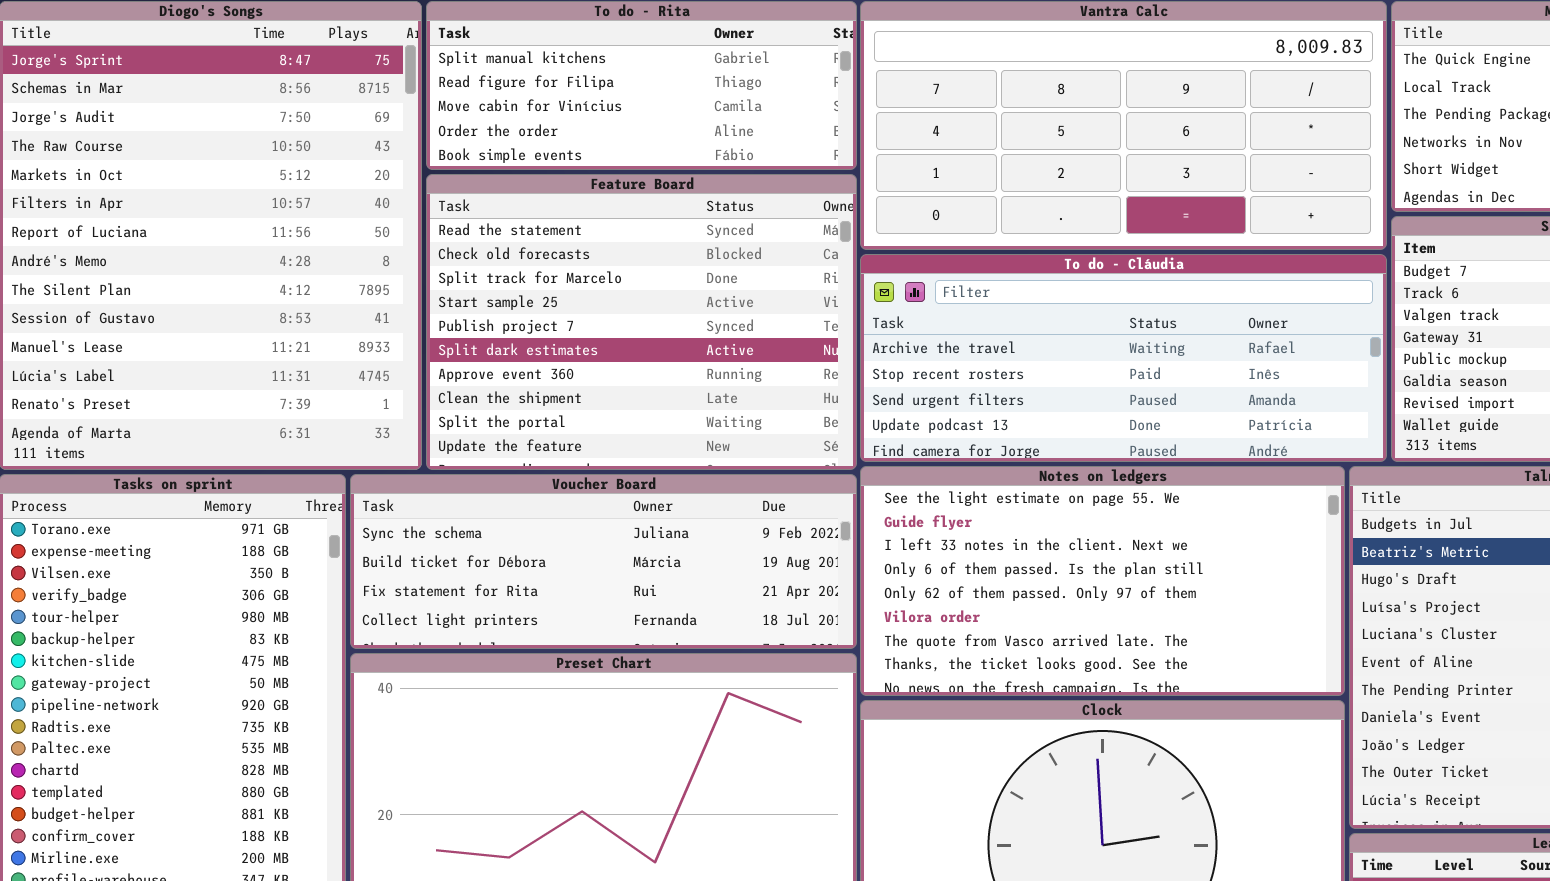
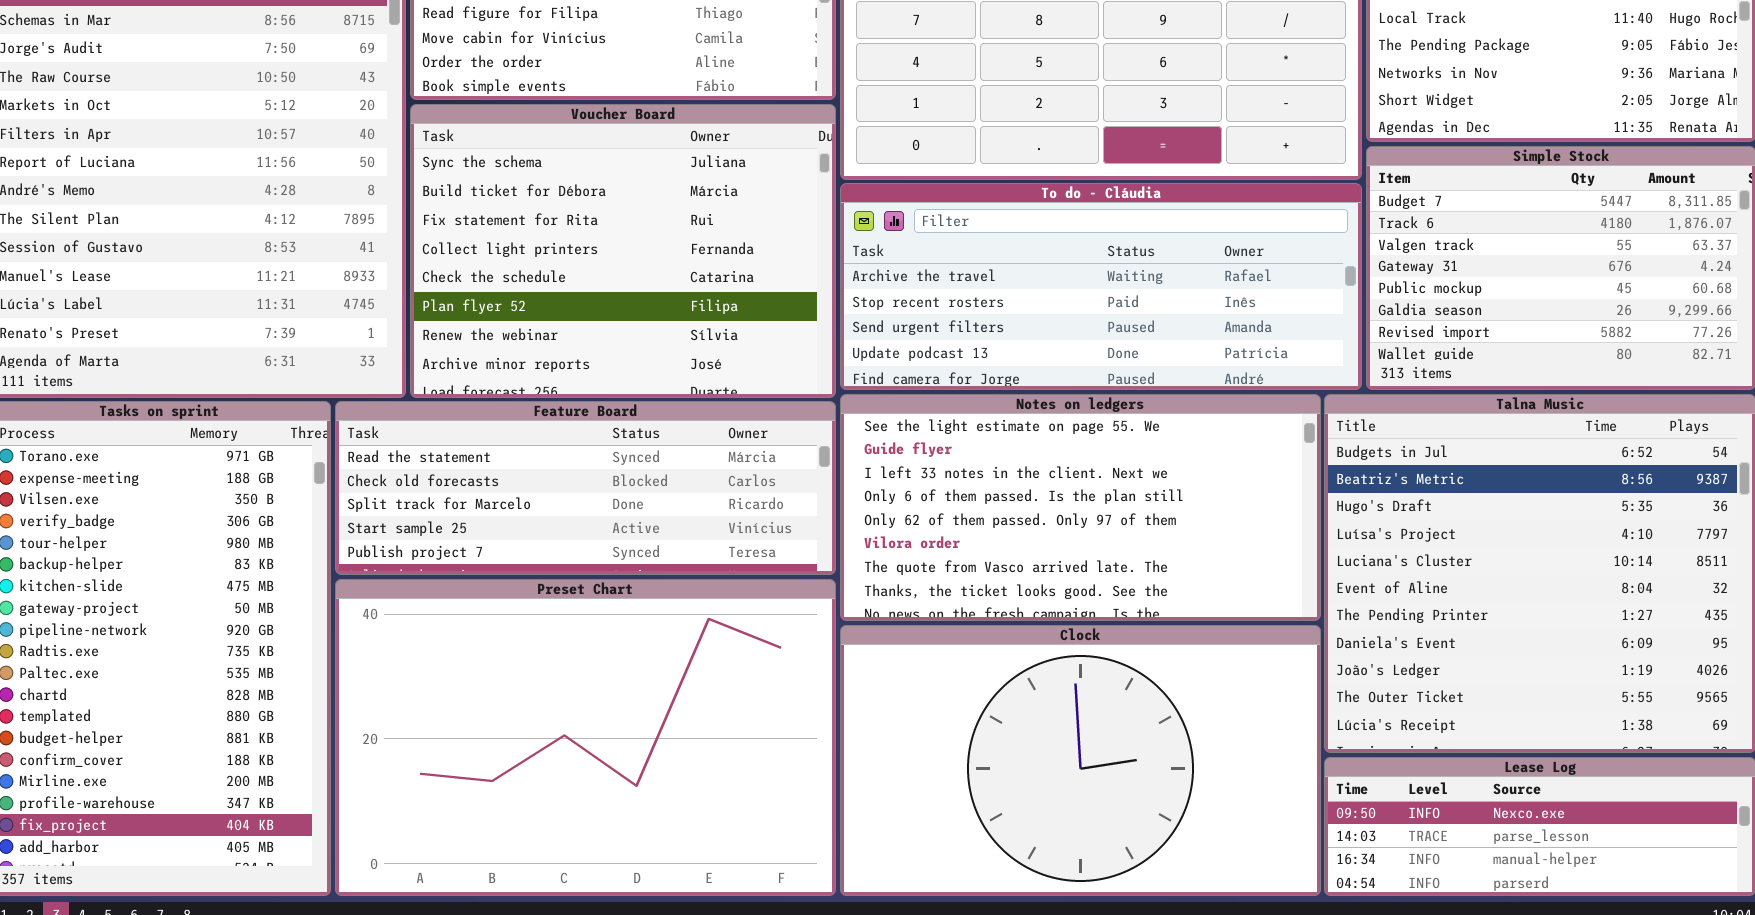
Feature Board: [426,174,857,470] -> [335,401,836,575], moved, resized
Voucher Board: [350,474,857,649] -> [410,104,836,398], moved, resized

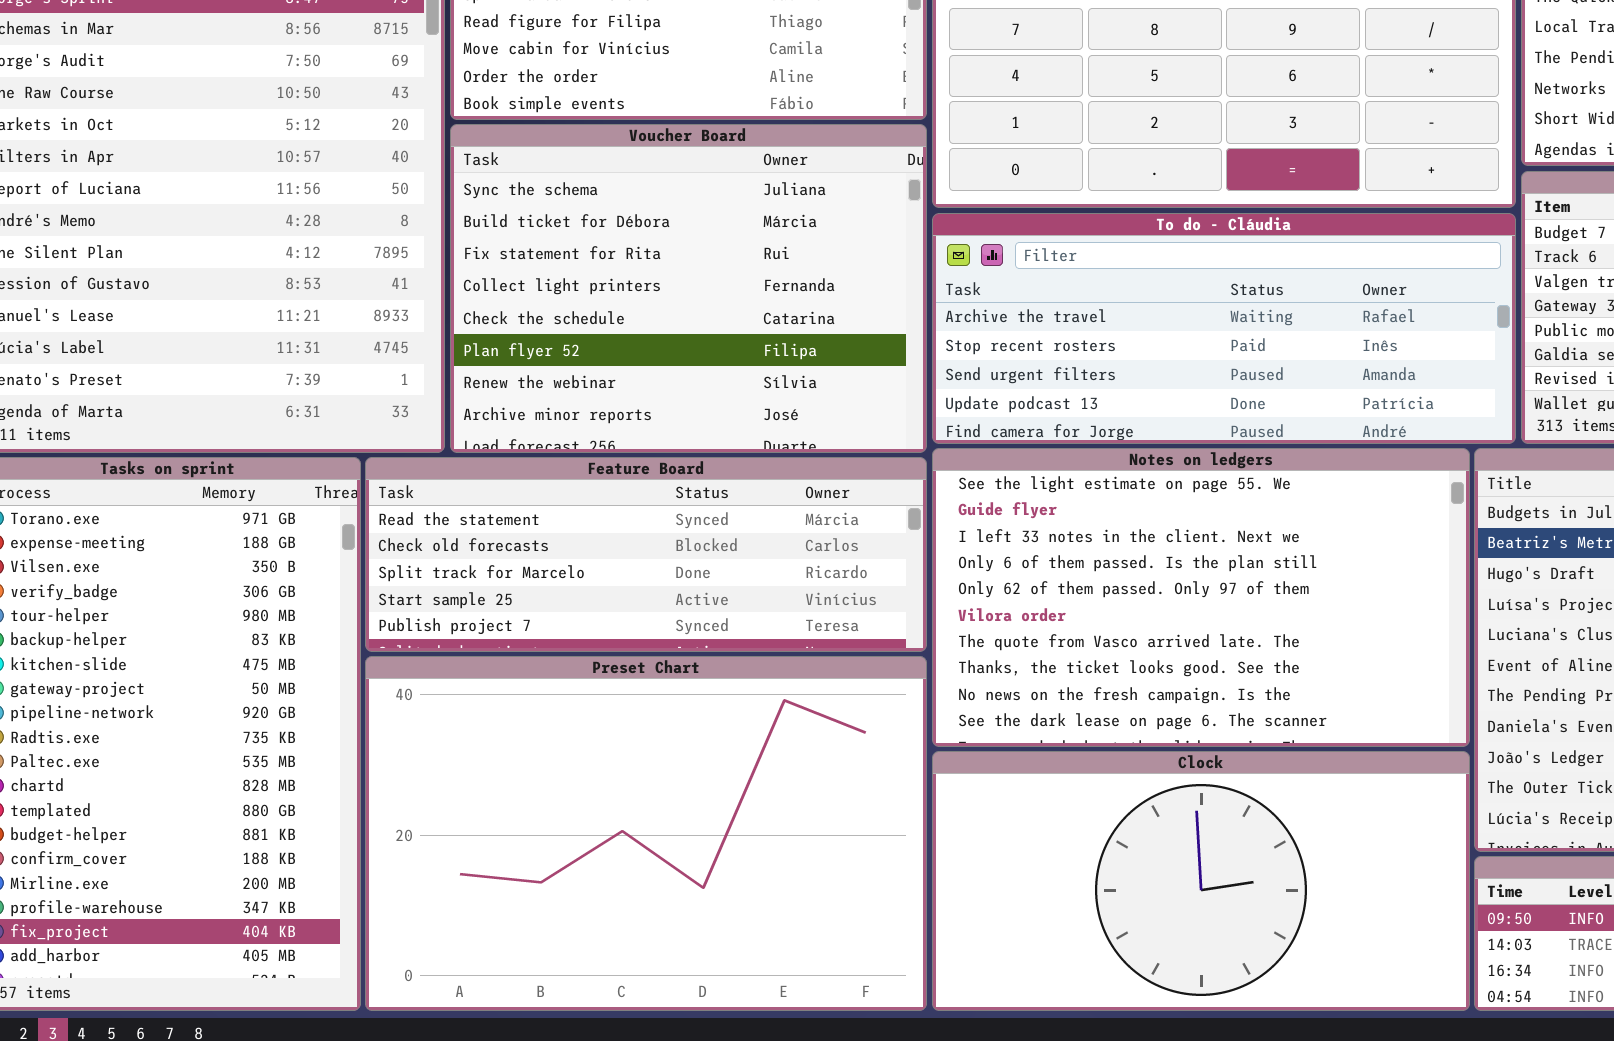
Notes on ledgers: [840,394,1321,621] -> [932,448,1470,747], resized
Clock: [840,625,1321,896] -> [932,751,1470,1011], resized

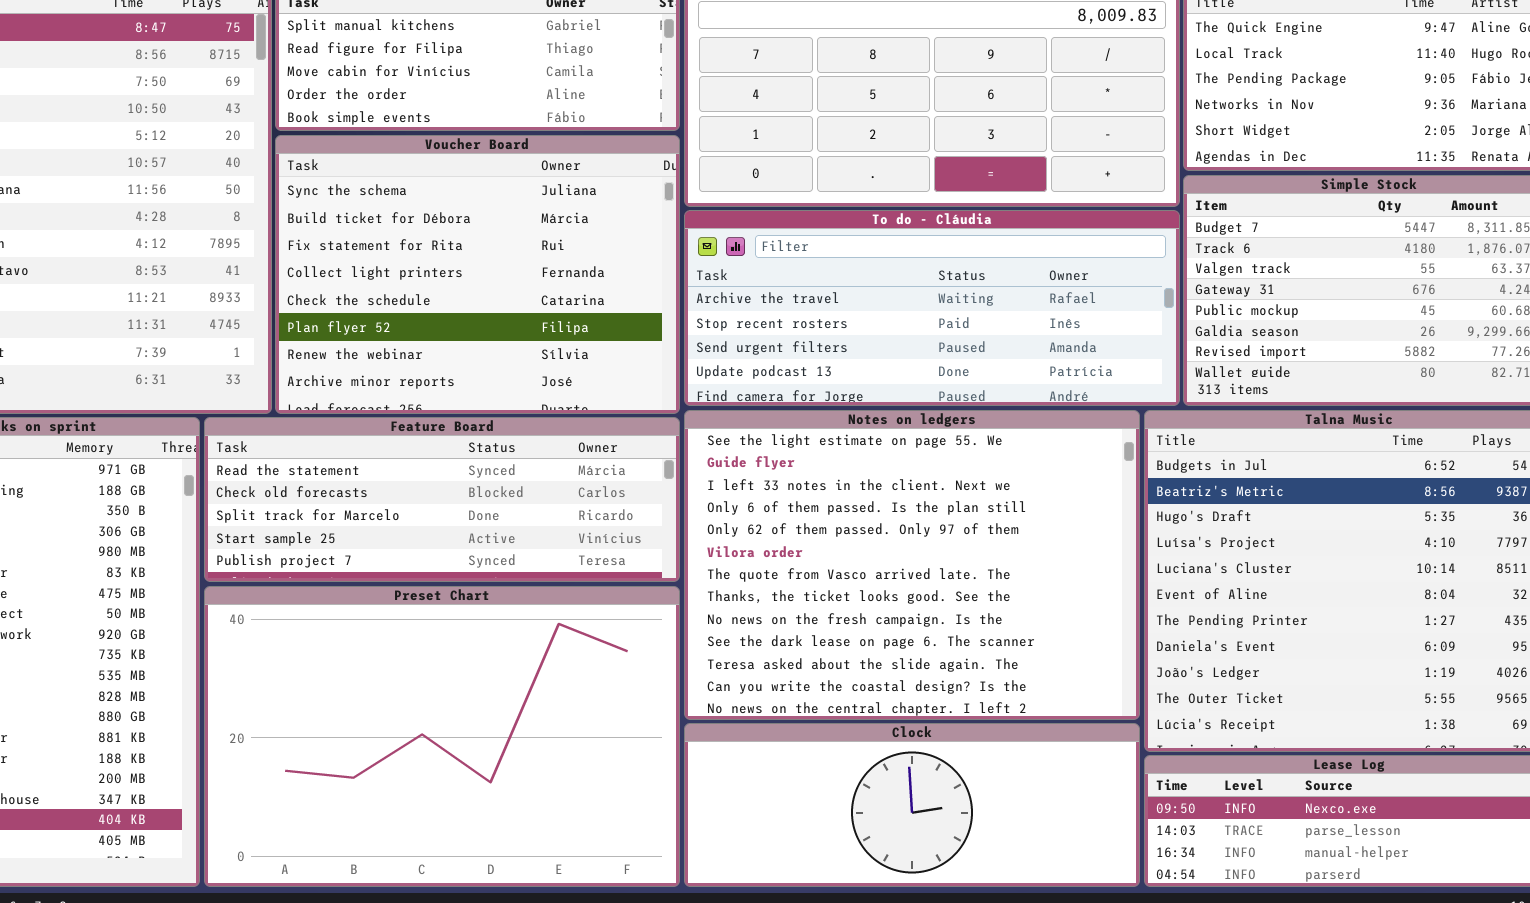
Notes on ledgers: [932,448,1470,747] -> [684,410,1140,720], resized
Clock: [932,751,1470,1011] -> [684,723,1140,887], resized

